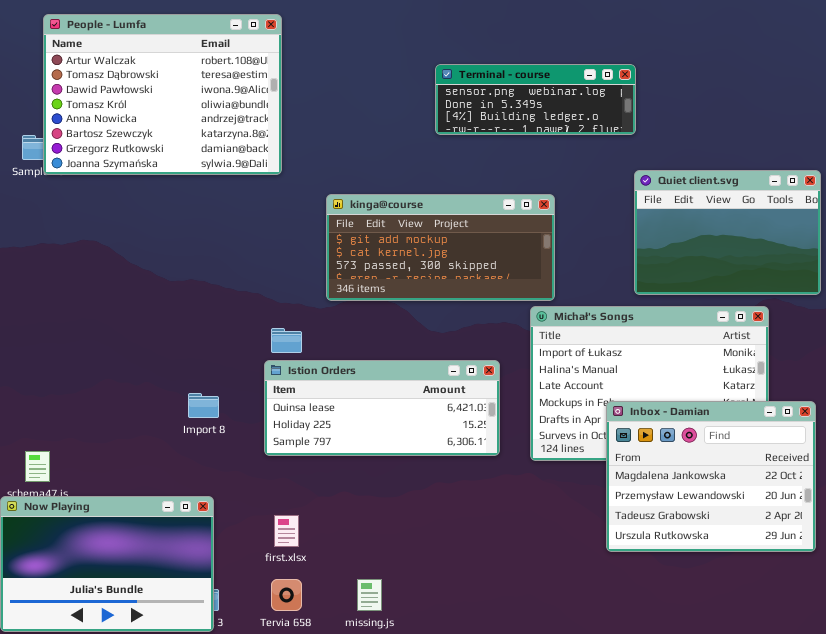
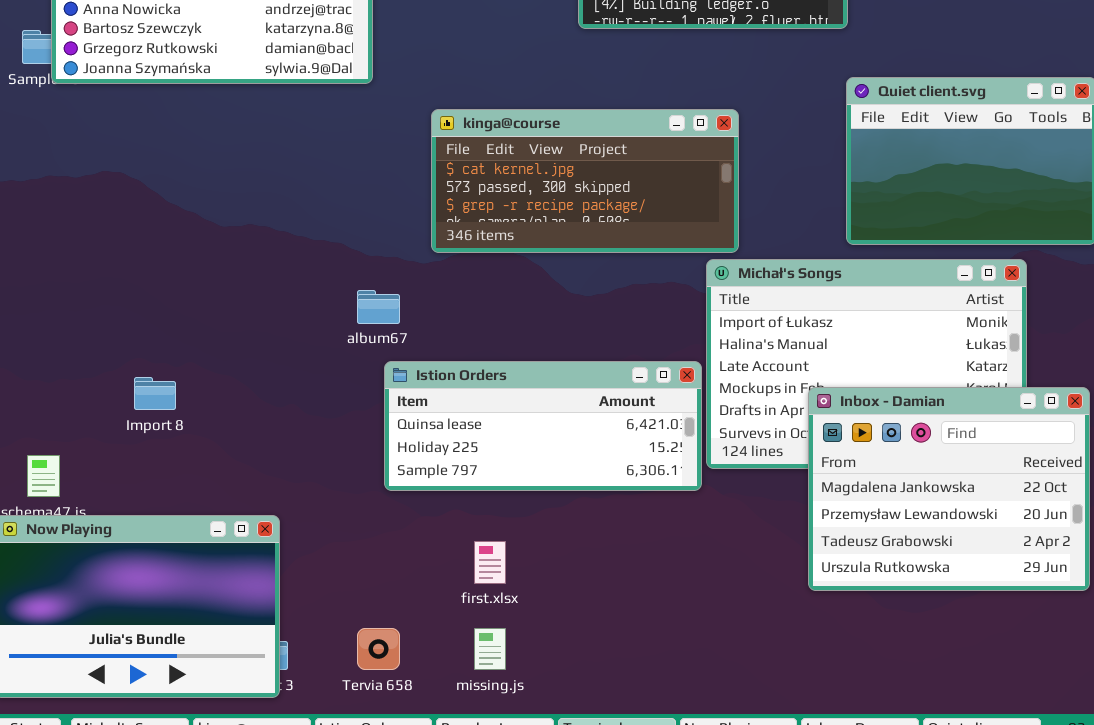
kinga@course: [326,194,555,301] -> [431,109,739,253], scrolled down 1 row
Istion Orders: [264,360,500,456] -> [384,361,702,491], moved
Import 8: [188,393,219,418] -> [134,377,176,410], moved
first.xlsx: [274,515,299,547] -> [474,541,506,584], moved

